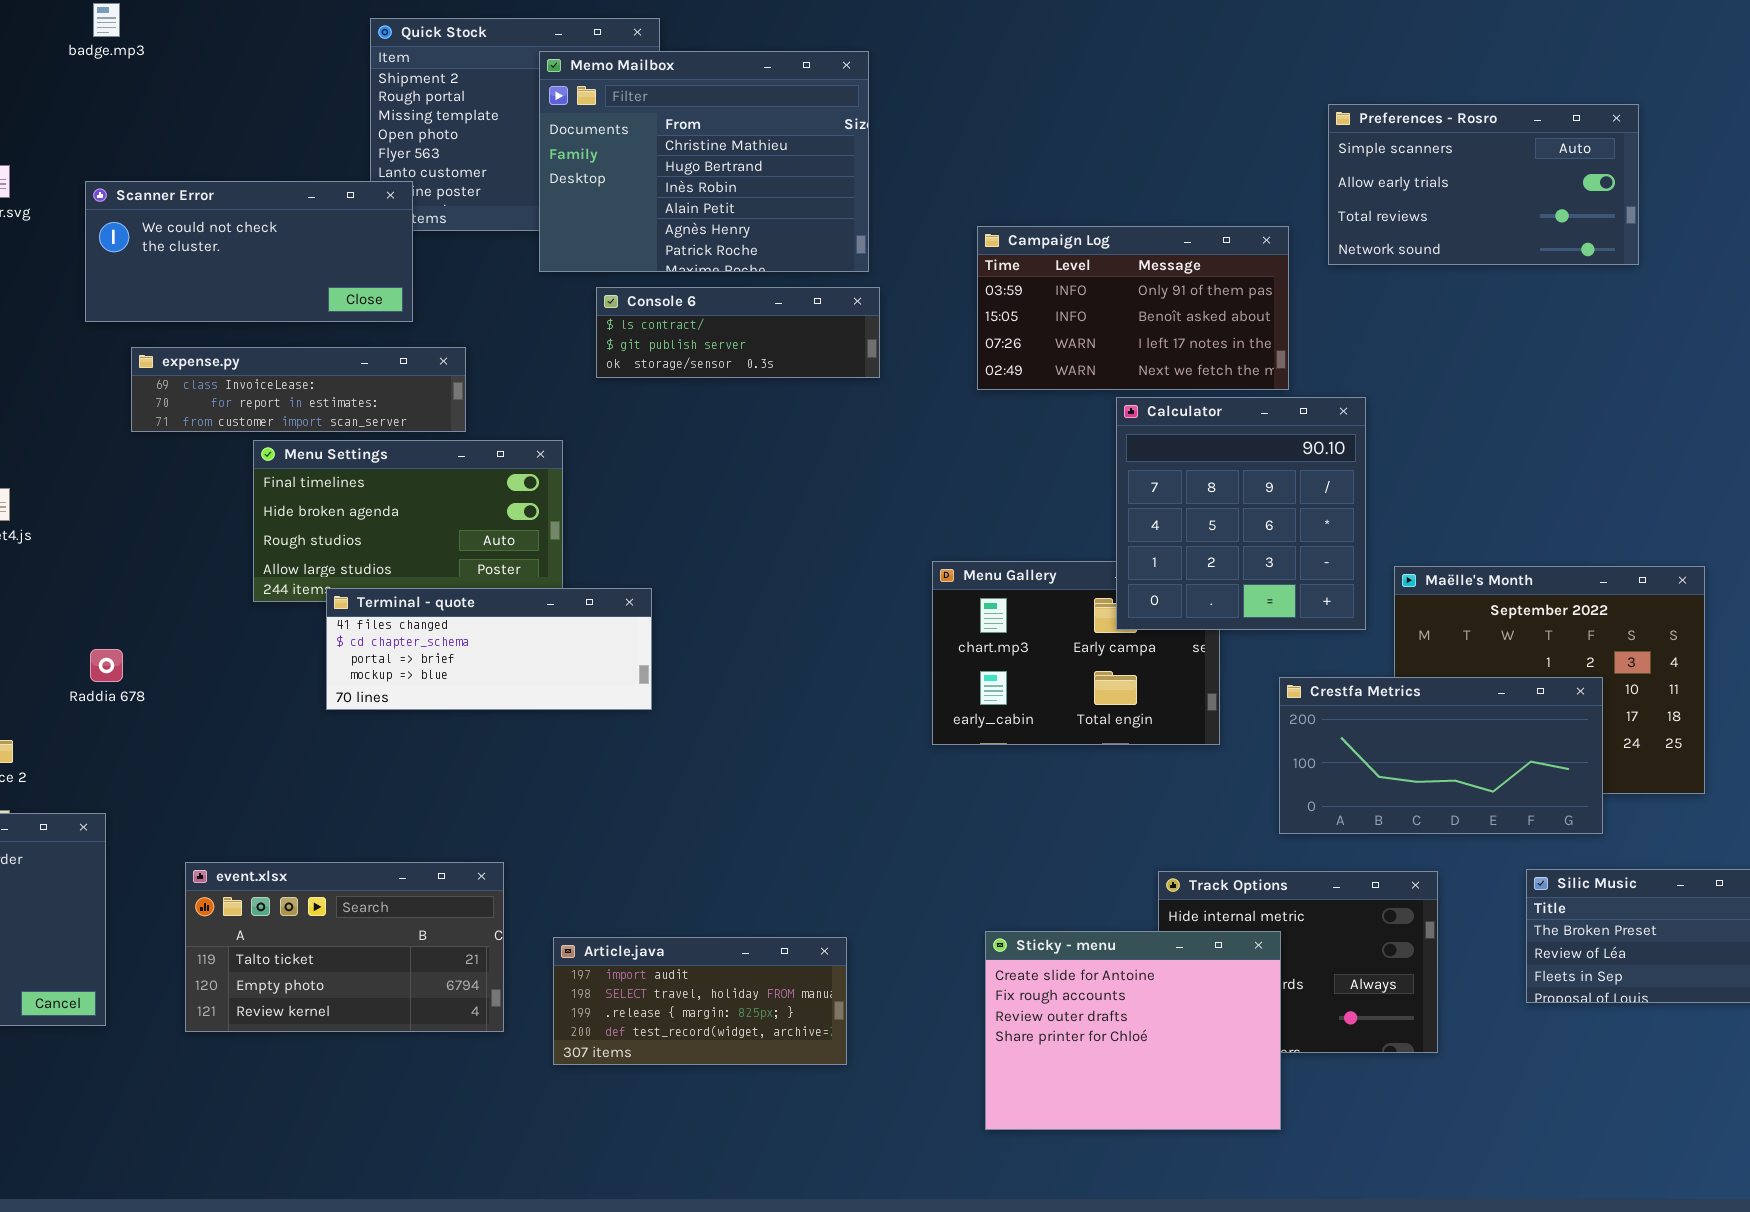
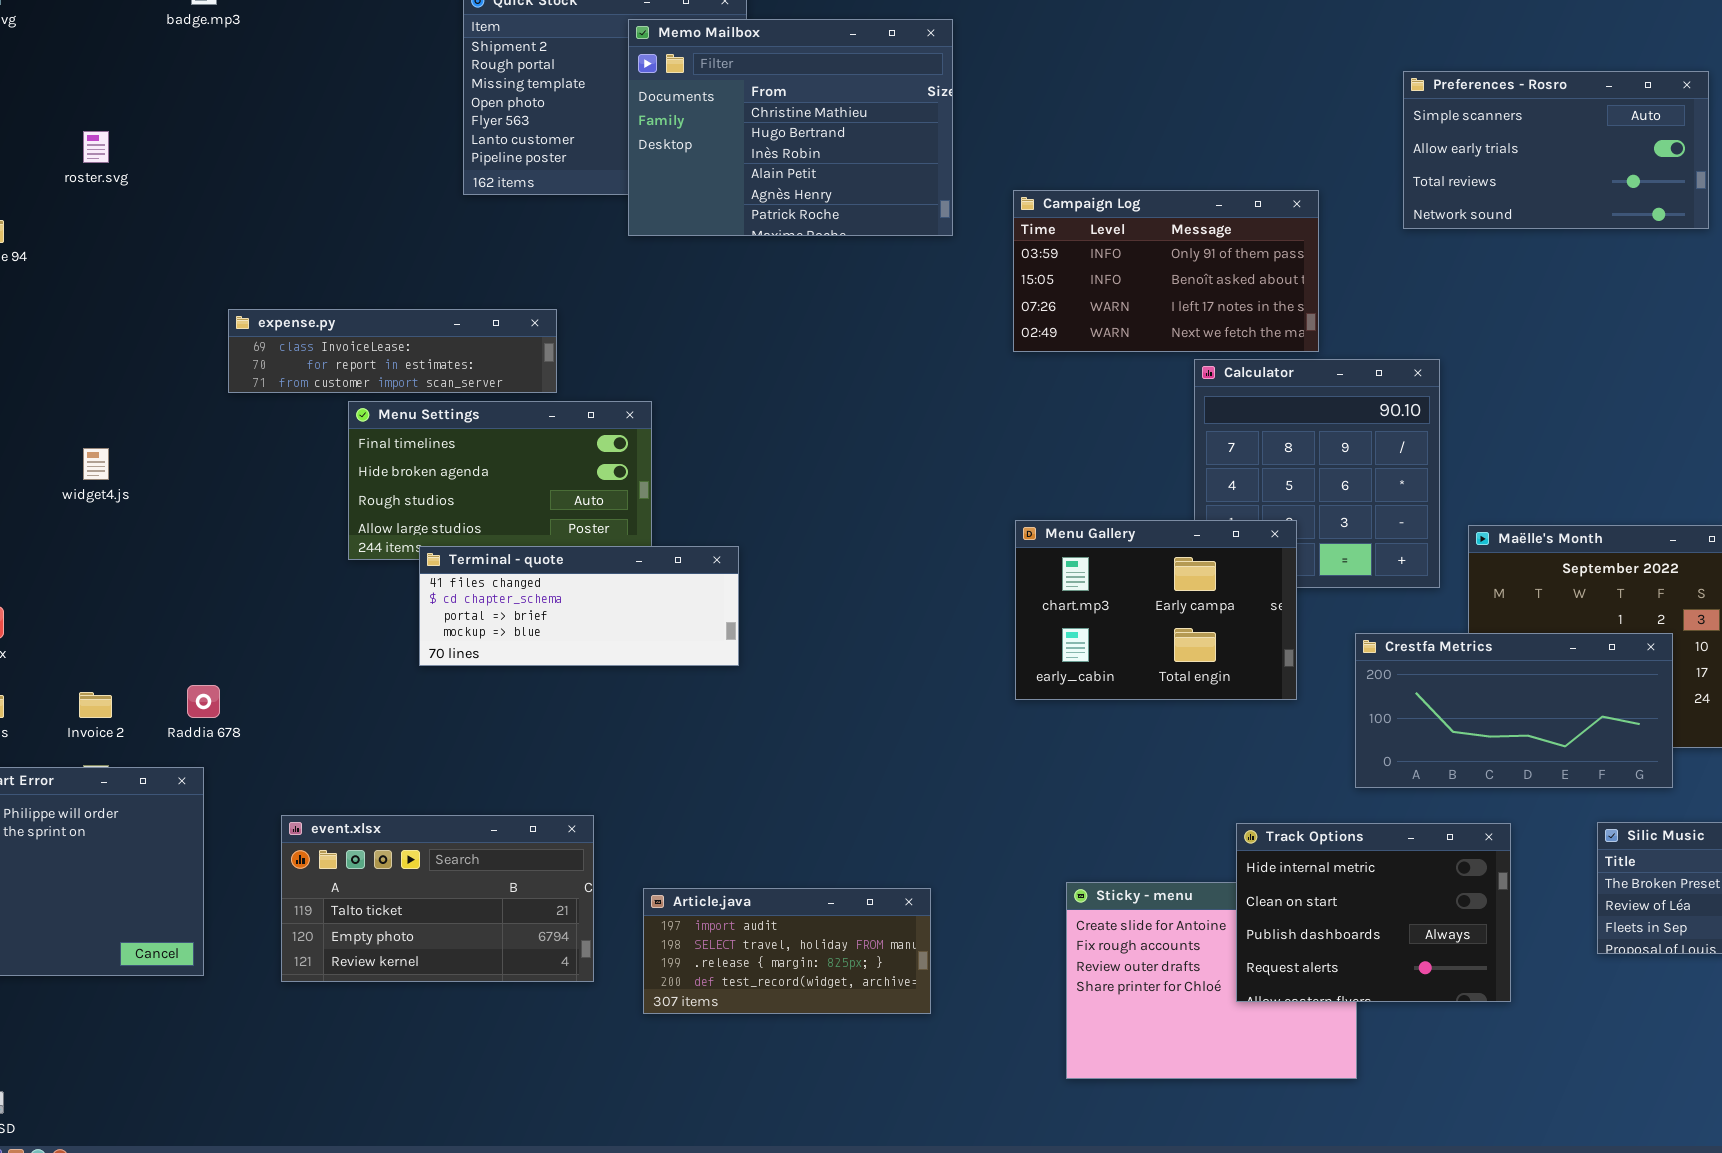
Scanner Error: [85,181,413,322] -> none, closed
Campaign Log: [977,226,1289,390] -> [1013,190,1319,352], moved
Console 6: [596,287,880,378] -> none, closed
Menu Gallery: [932,561,1220,745] -> [1015,520,1297,700], raised
Raddia 678: [90,649,123,682] -> [187,685,220,718], moved
Track Options: [1158,871,1438,1053] -> [1236,823,1511,1002], raised

